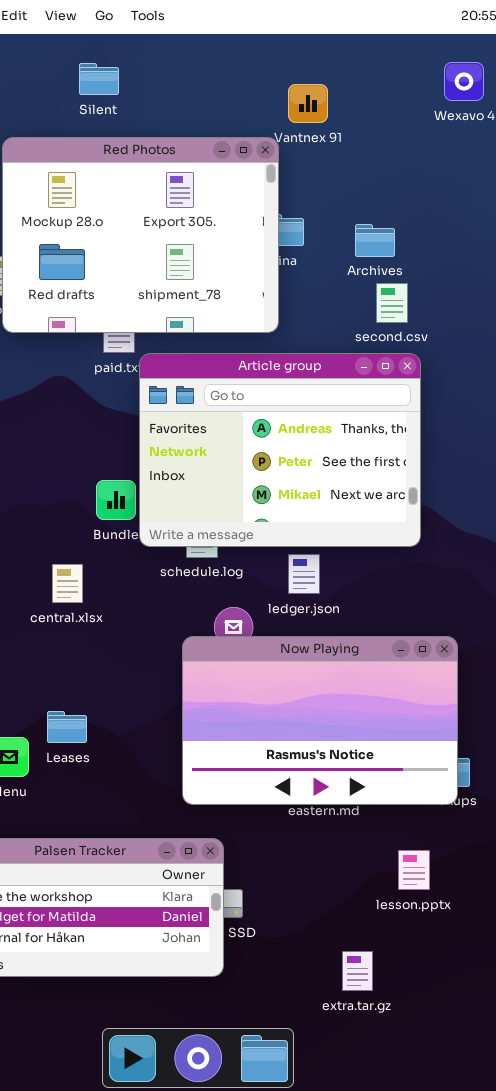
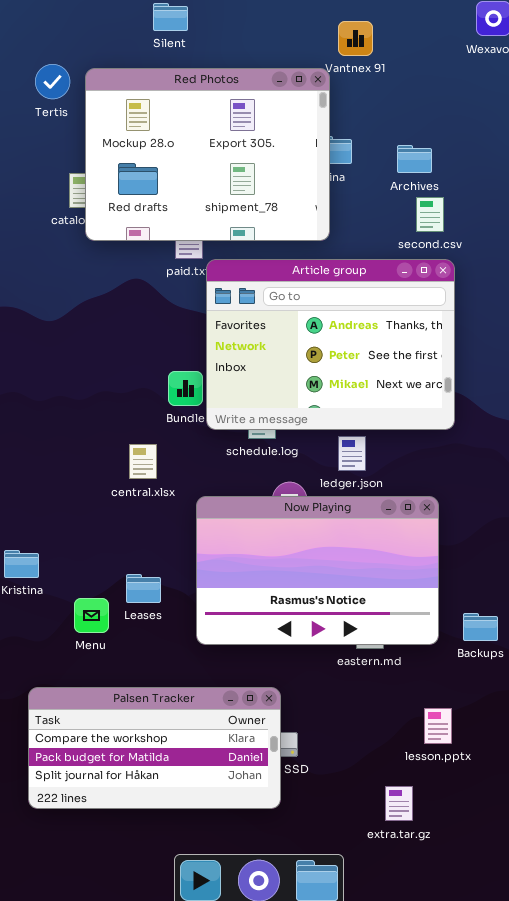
Now Playing: [182,636,458,805] -> [196,496,439,645], moved
lesson.pptx: [398,850,430,890] -> [424,708,452,744], moved

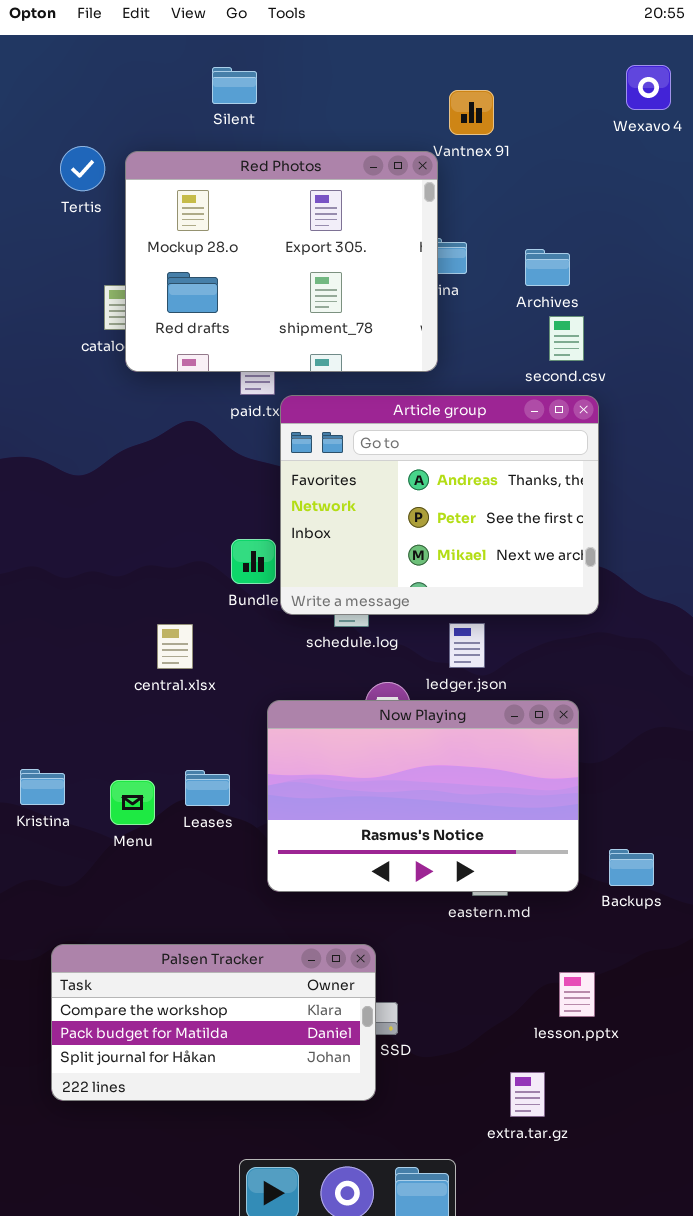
central.xlsx: [129,444,157,479] -> [157,624,193,669], moved
Leases: [126,574,161,603] -> [185,770,230,806], moved
Menu: [74,598,109,633] -> [110,780,155,825], moved

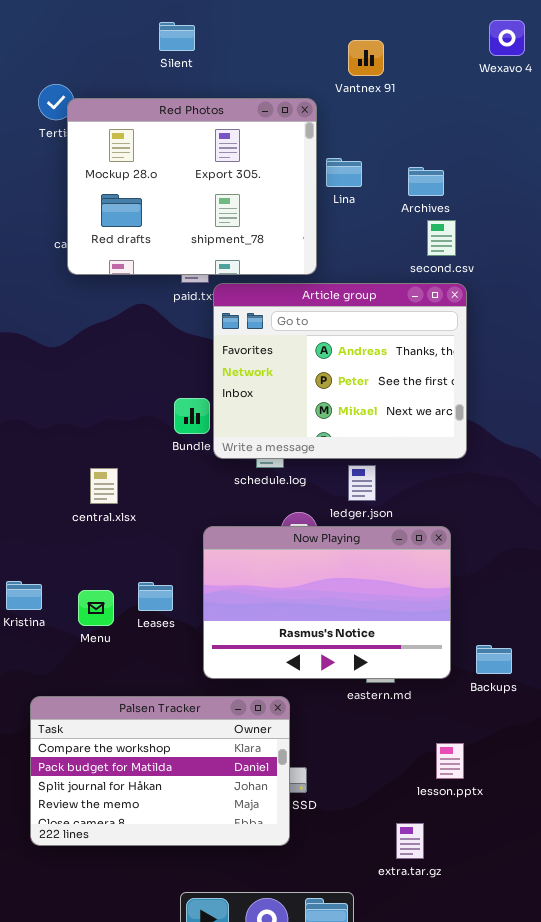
Red Photos: [125,151,438,372] -> [67,98,317,275], moved
central.xlsx: [157,624,193,669] -> [90,468,118,504], moved
Palsen Tracker: [51,944,376,1101] -> [30,696,290,846], resized

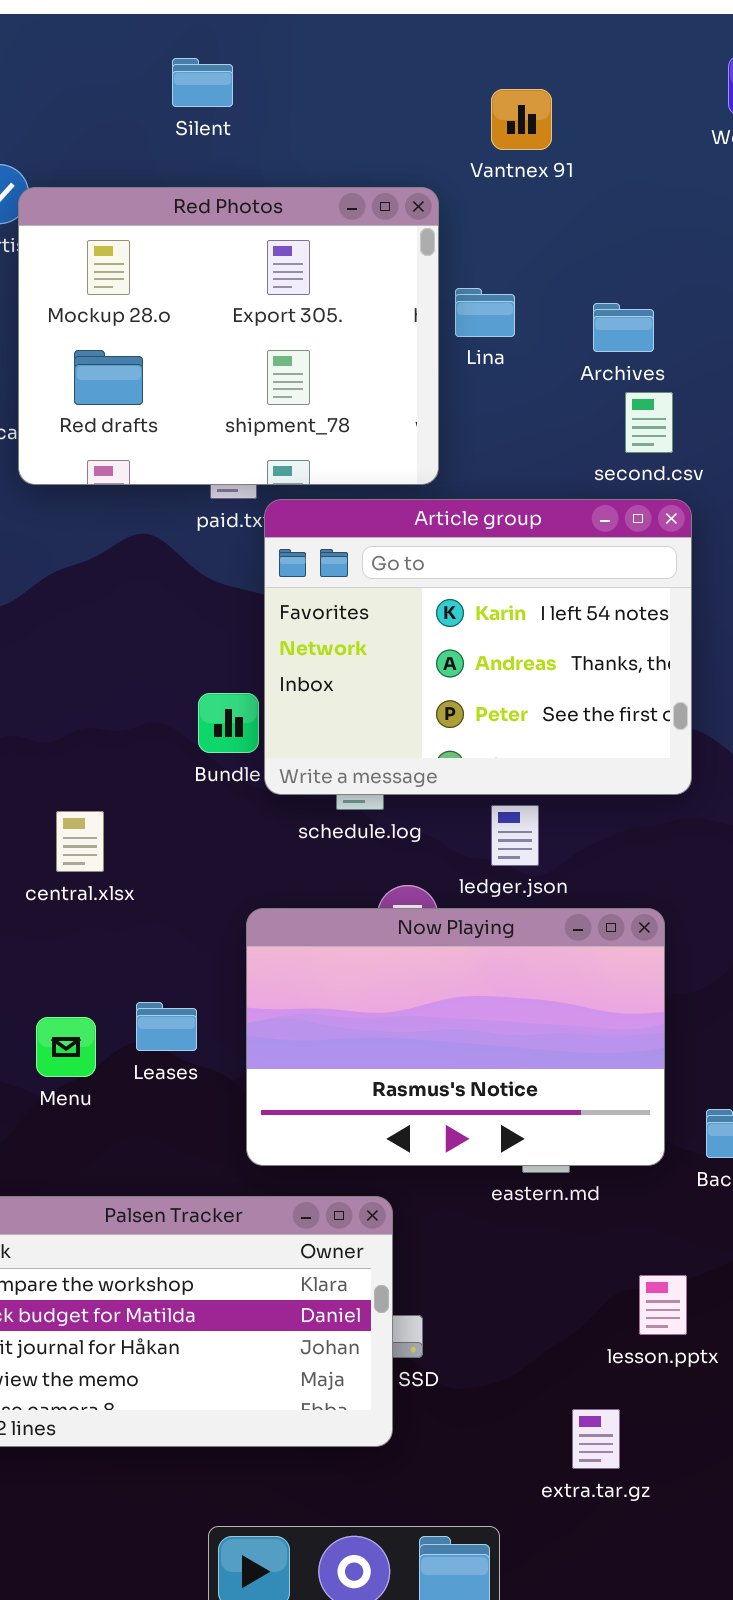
Article group: [213,283,467,459] -> [264,499,692,795], scrolled up 1 row

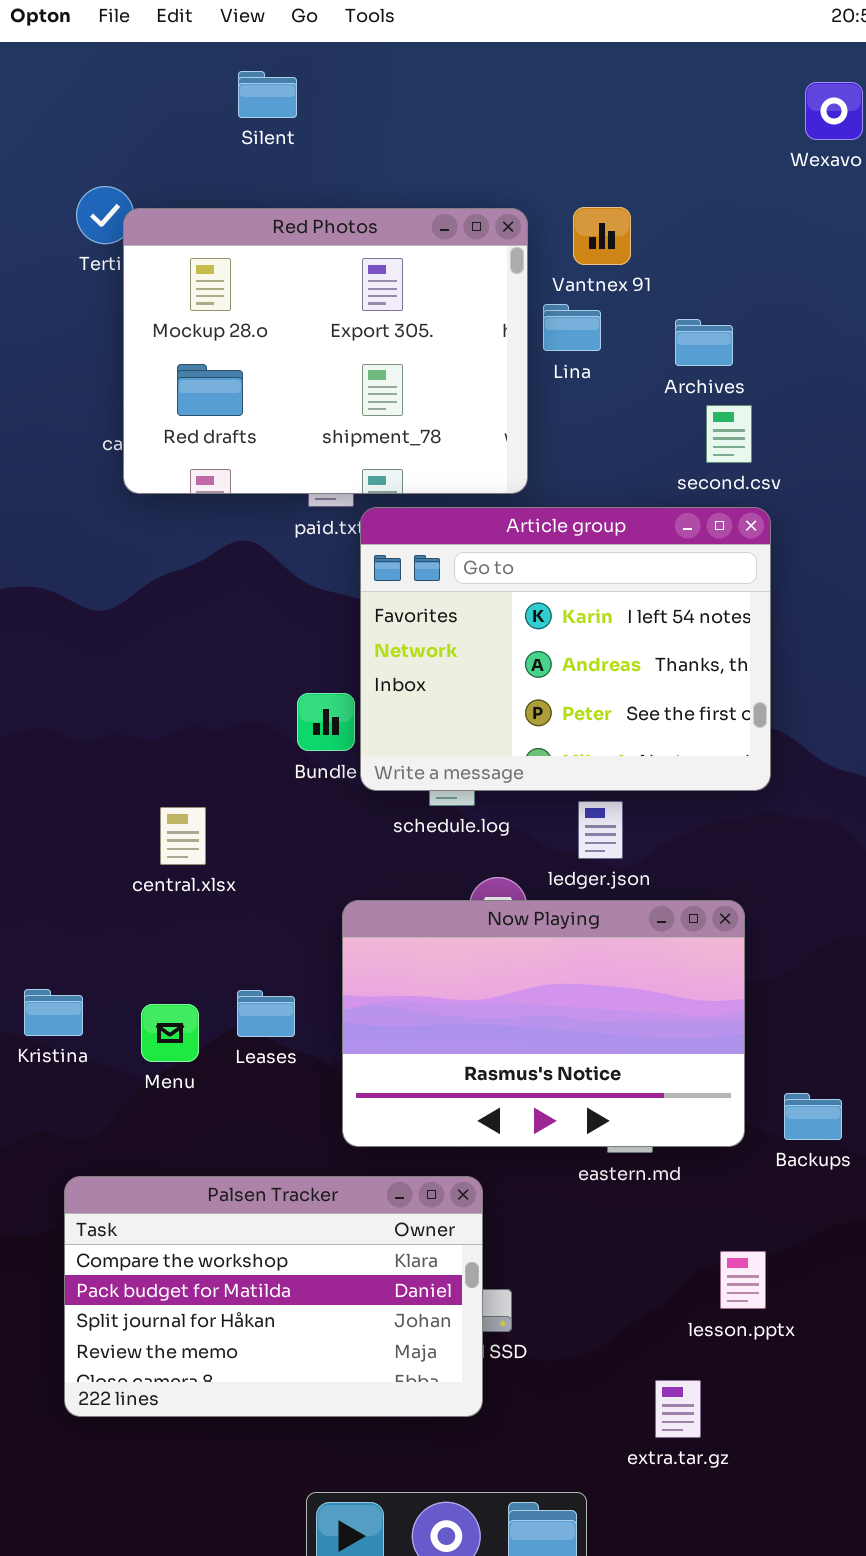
Silent: [172,58,233,107] -> [238,71,297,118], moved
Vantnex 91: [491,89,552,150] -> [573,207,631,265], moved

